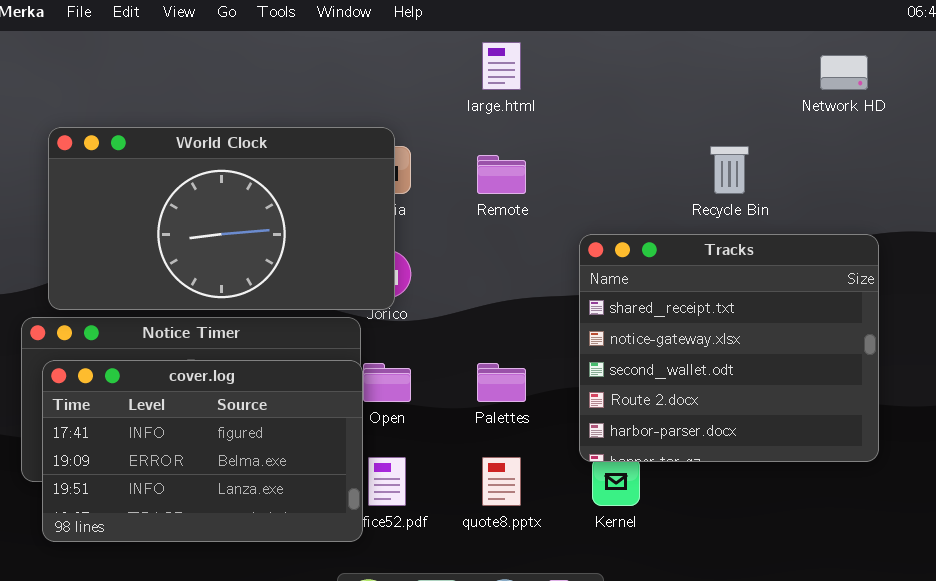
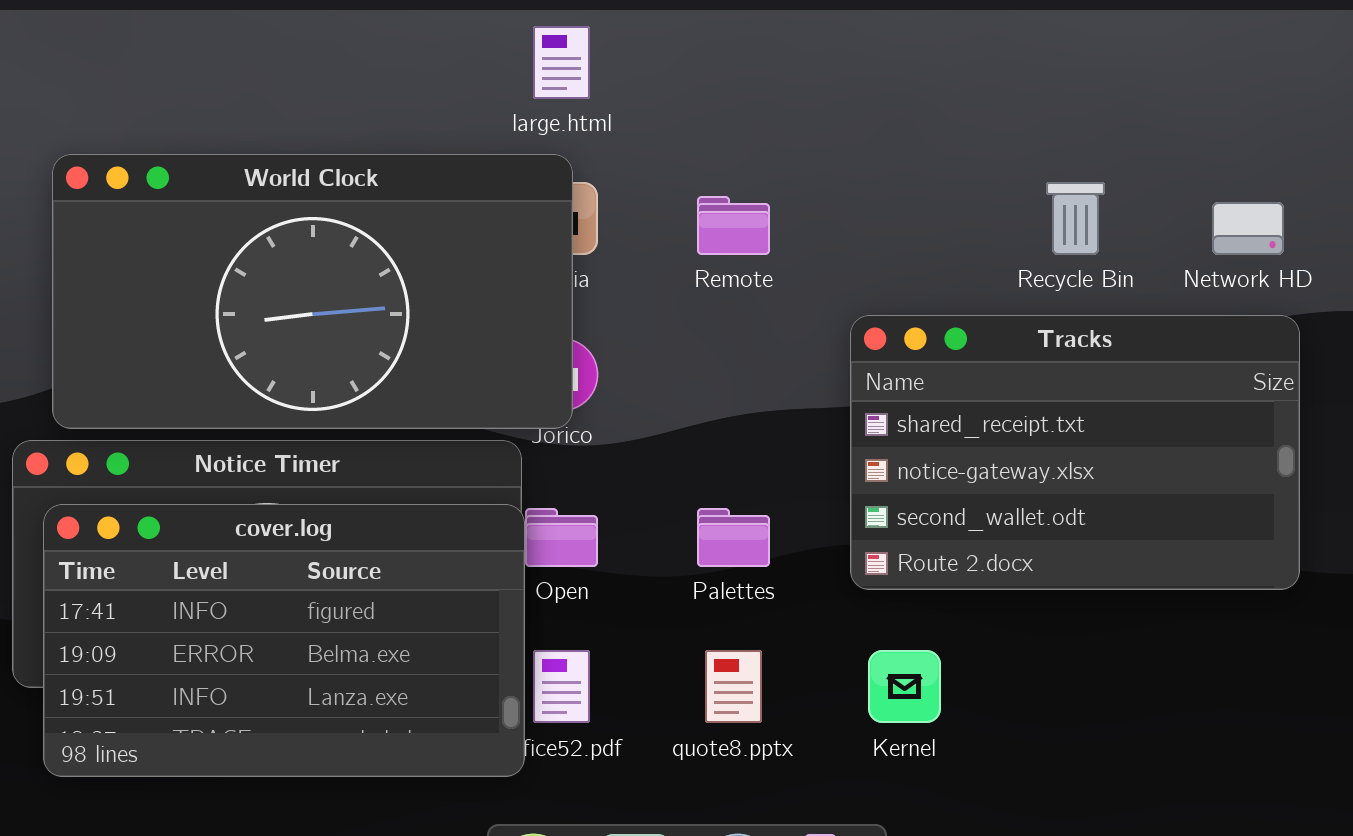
large.html: [482,42,521,90] -> [533,26,590,99], moved
Network HD: [820,55,868,90] -> [1212,202,1284,255], moved
Tracks: [579,234,879,462] -> [850,315,1300,590], resized

